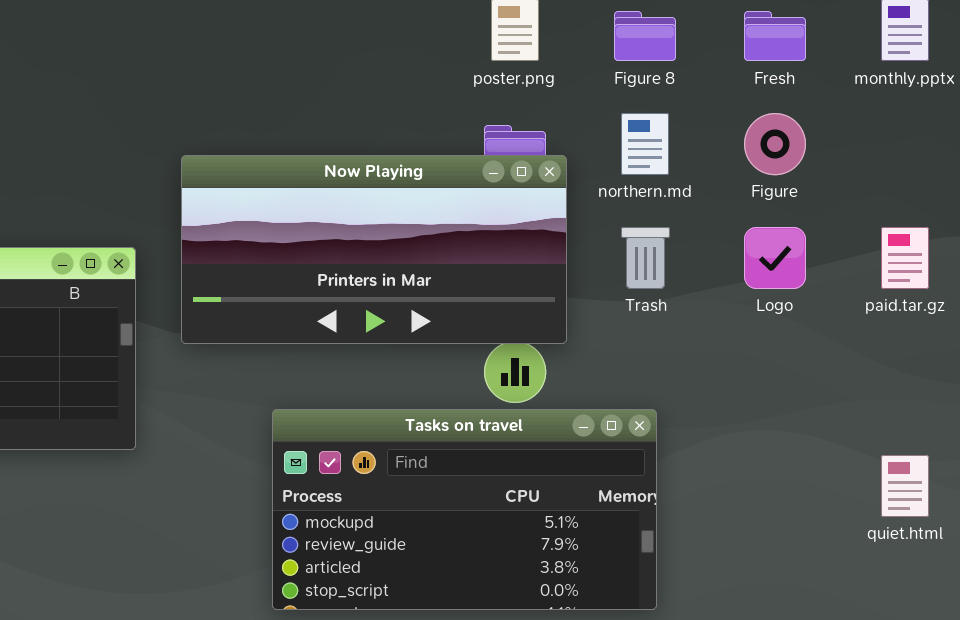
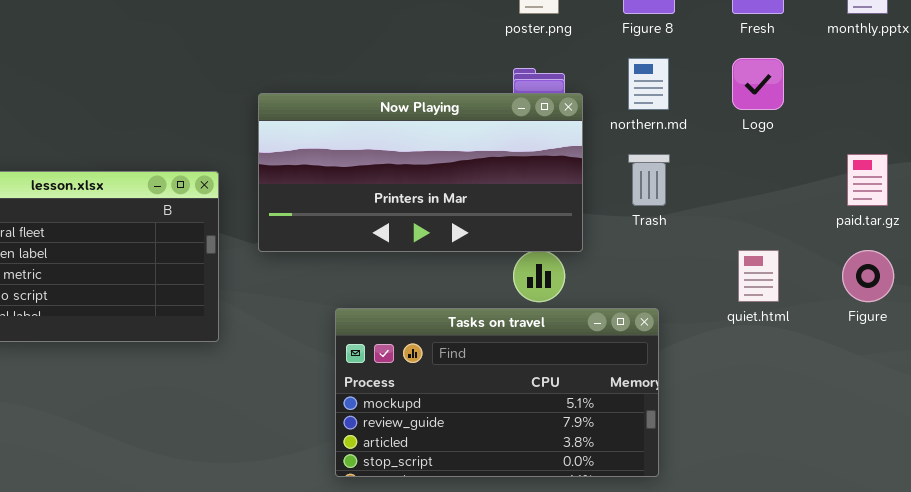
Figure: [744,113,806,175] -> [842,250,894,302], moved
Logo: [744,227,806,289] -> [732,58,784,110], moved
quiet.html: [881,455,929,517] -> [738,250,779,302], moved

